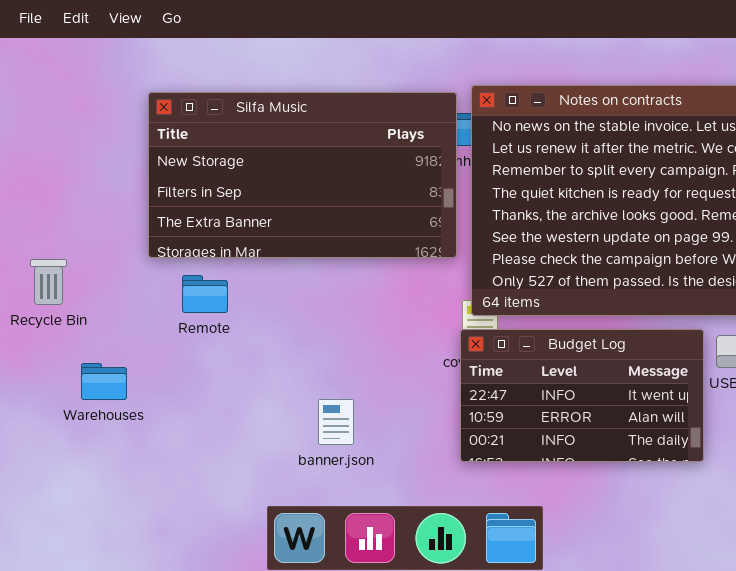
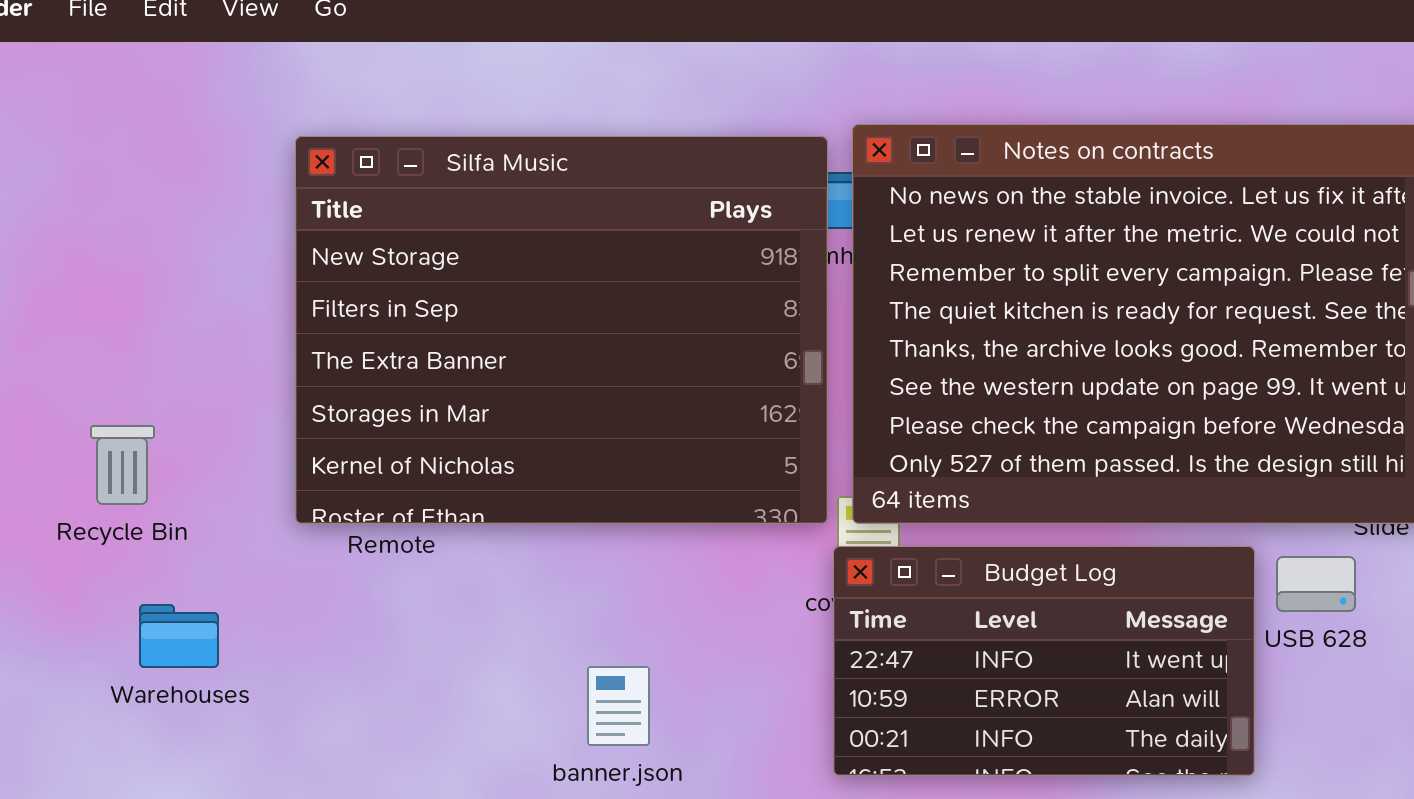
Silfa Music: [148,92,457,258] -> [295,136,828,524], resized
Warehouses: [81,363,127,400] -> [139,604,219,668], moved

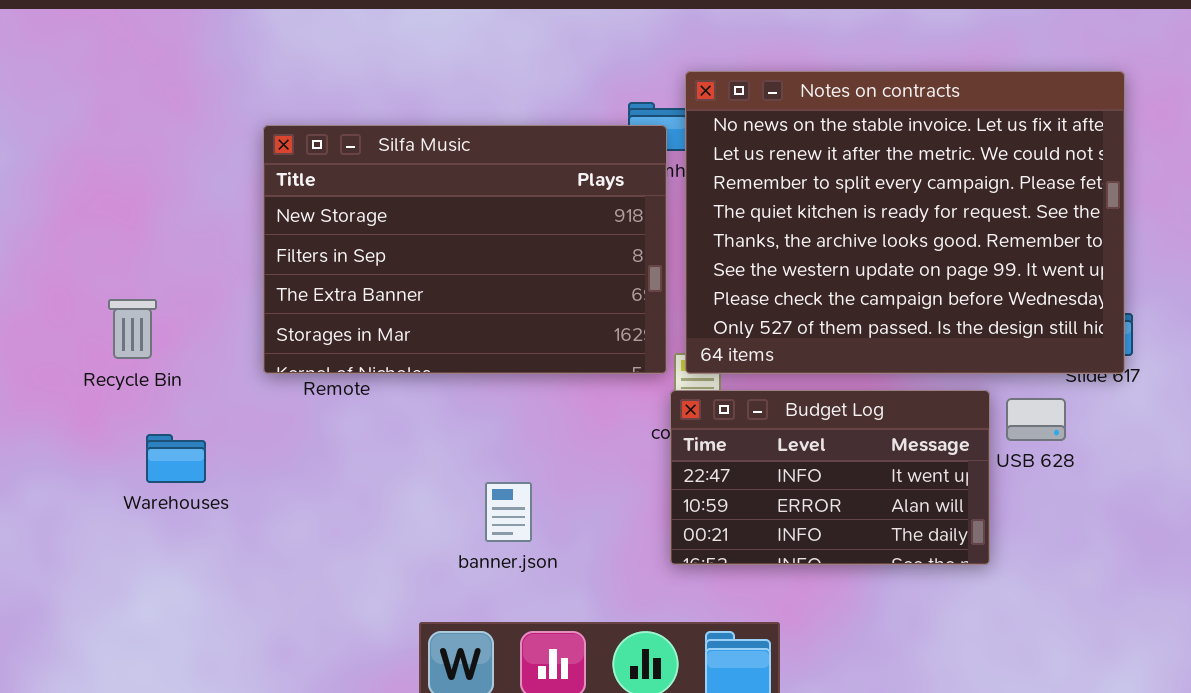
Silfa Music: [295,136,828,524] -> [263,125,667,374], resized

